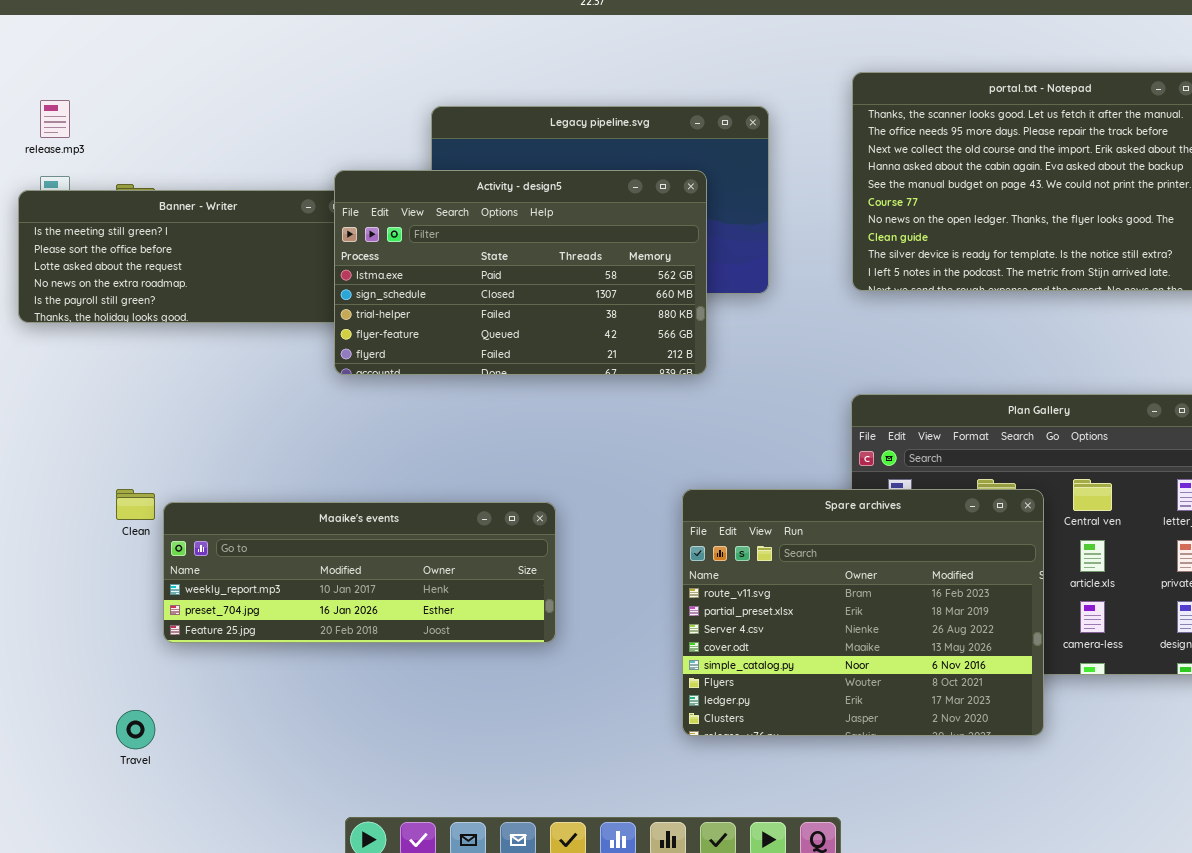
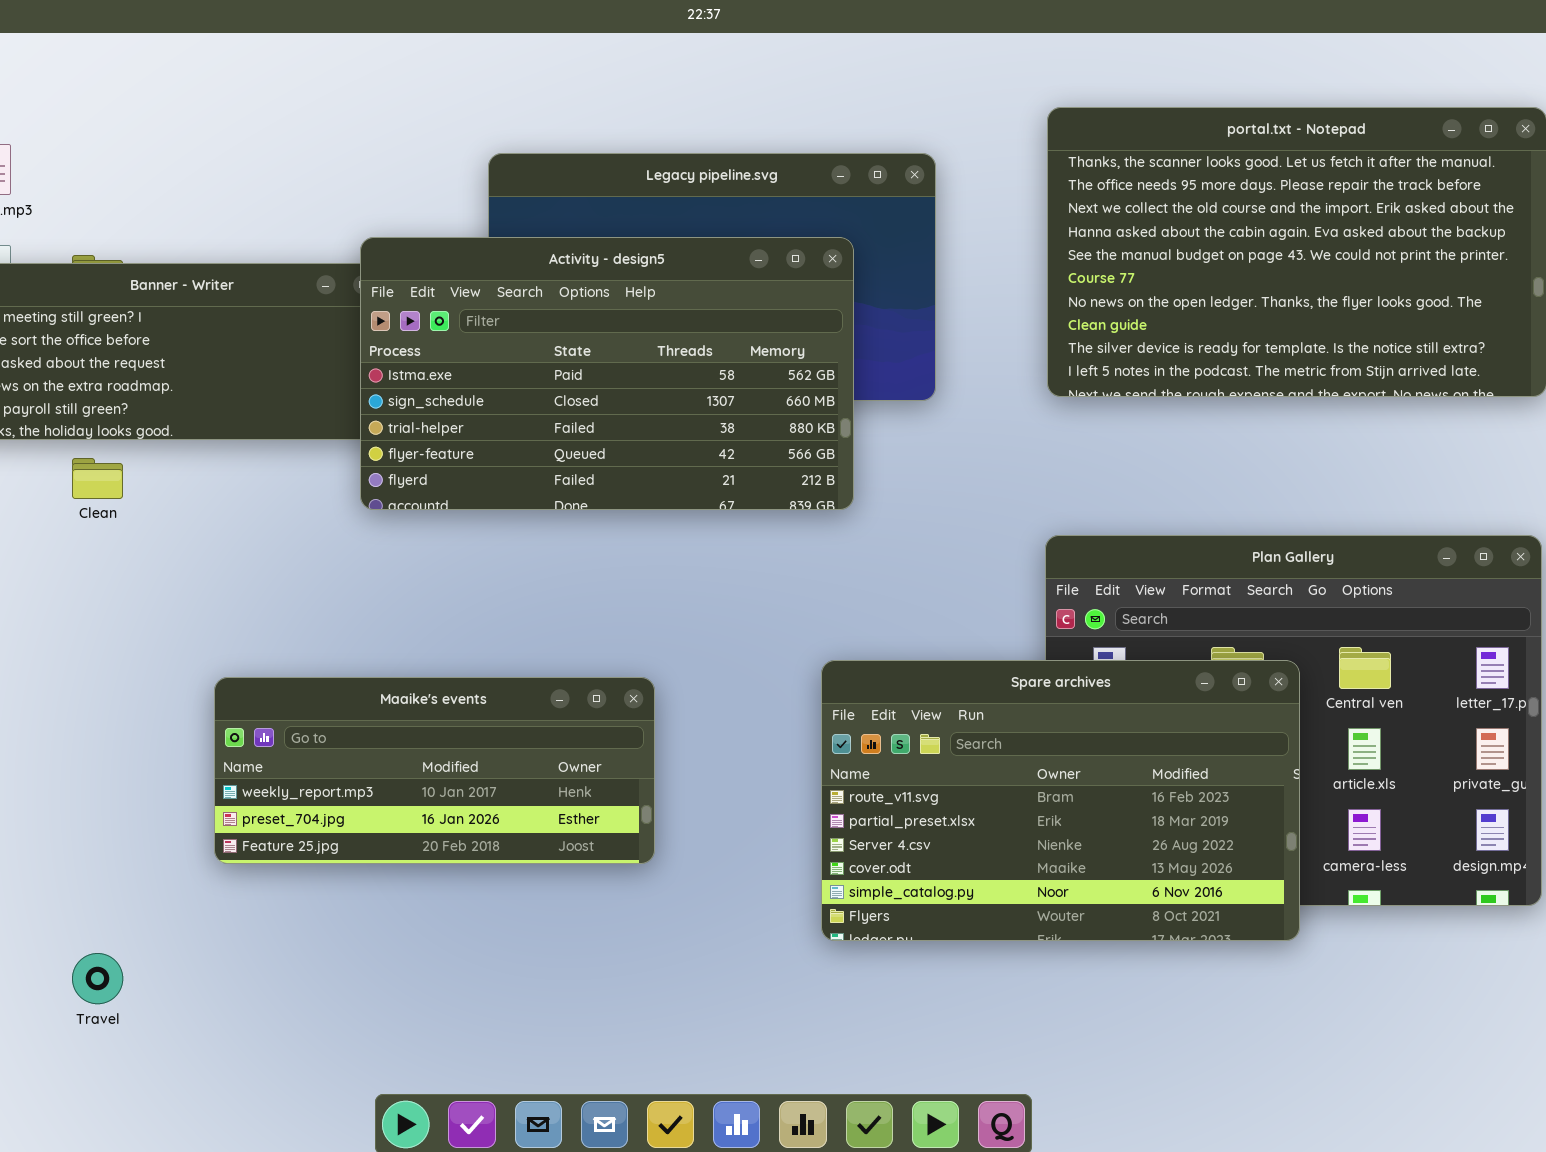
Clean: [116,489,155,520] -> [72,458,123,499], moved
Spare archives: [682,489,1044,736] -> [821,660,1300,941], resized
Maaike's events: [163,502,556,643] -> [214,677,655,864], resized

